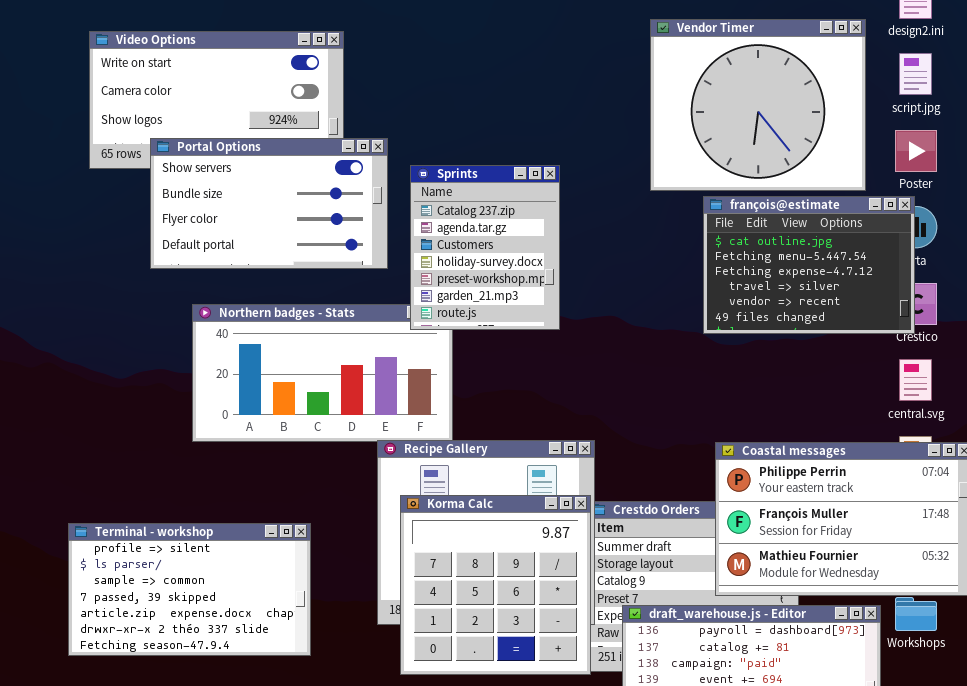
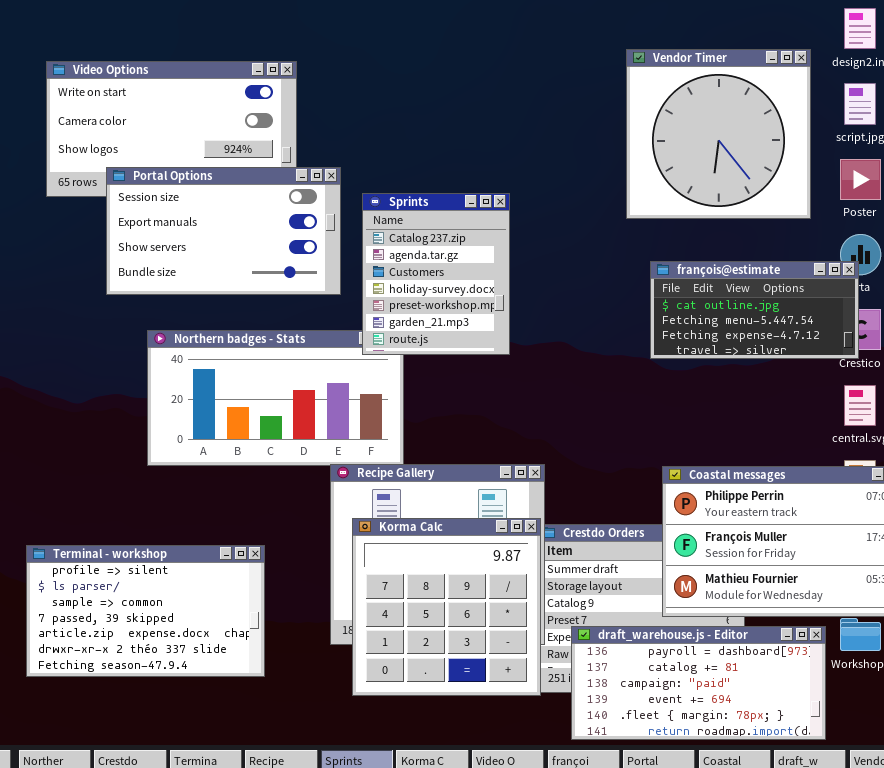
Vendor Timer: [650,19,866,191] -> [626,49,811,219], resized
Portal Options: [150,138,388,269] -> [106,167,341,295], scrolled up 2 rows
françois@estimate: [703,196,915,334] -> [650,261,859,359], resized

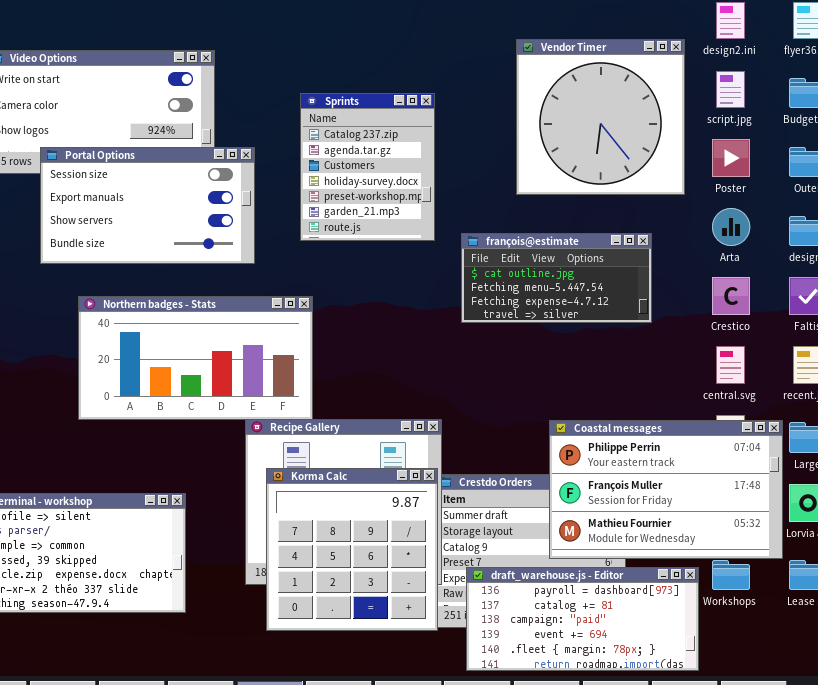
Sprints: [362,193,510,355] -> [300,93,435,241], moved
françois@estimate: [650,261,859,359] -> [461,233,652,323], moved

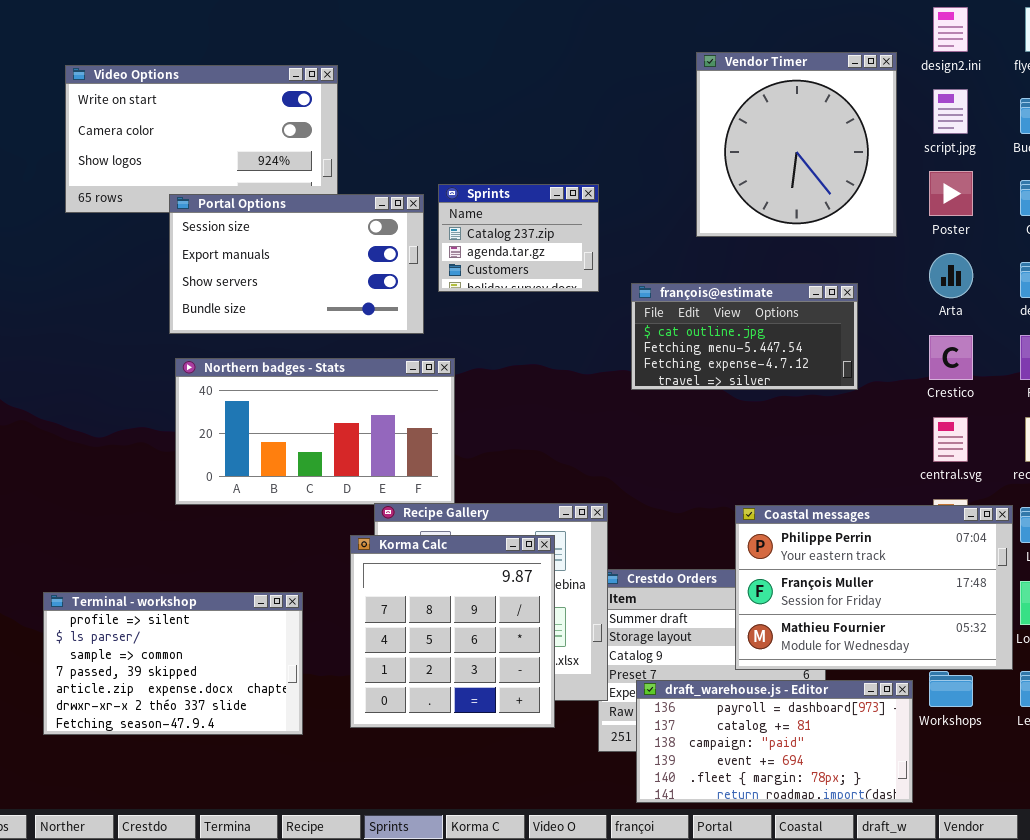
Sprints: [300,93,435,241] -> [438,184,599,292], resized
Portal Options: [40,147,255,264] -> [169,194,424,334], moved
Korma Calc: [266,468,438,631] -> [350,535,555,728], moved

